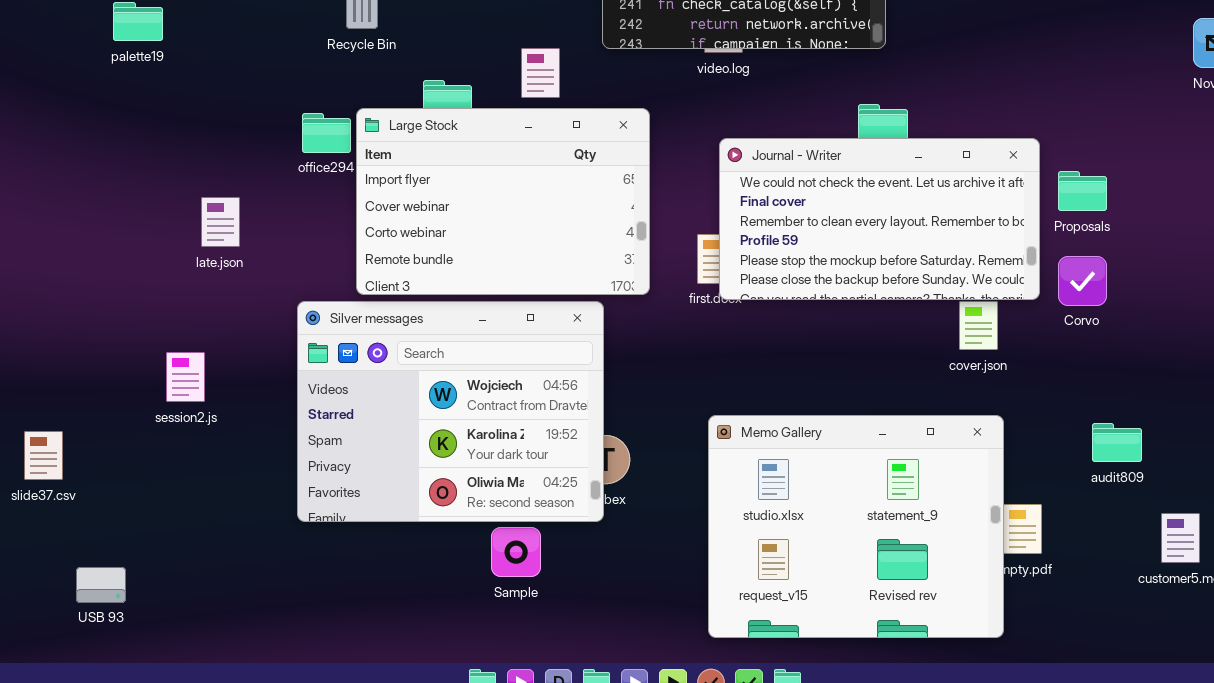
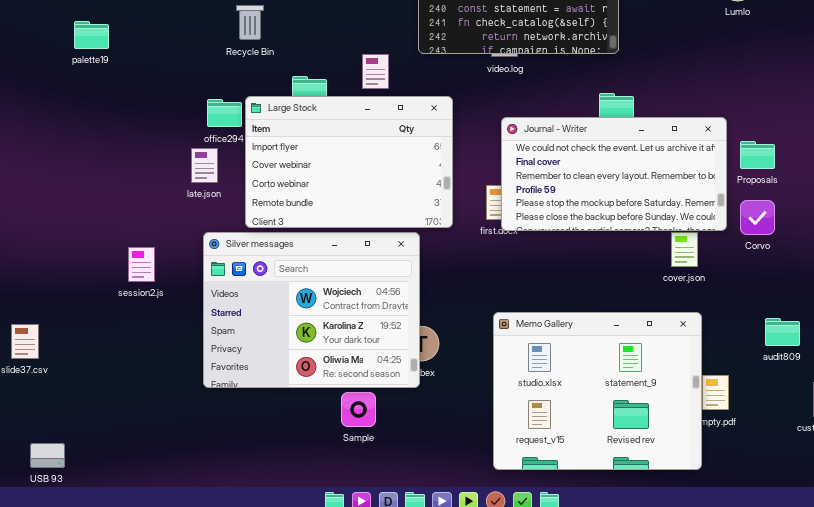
late.json: [201,197,240,247] -> [191,148,218,183], moved
session2.js: [166,352,205,402] -> [128,247,155,282], moved
USB 93: [76,567,126,603] -> [30,443,65,468], moved

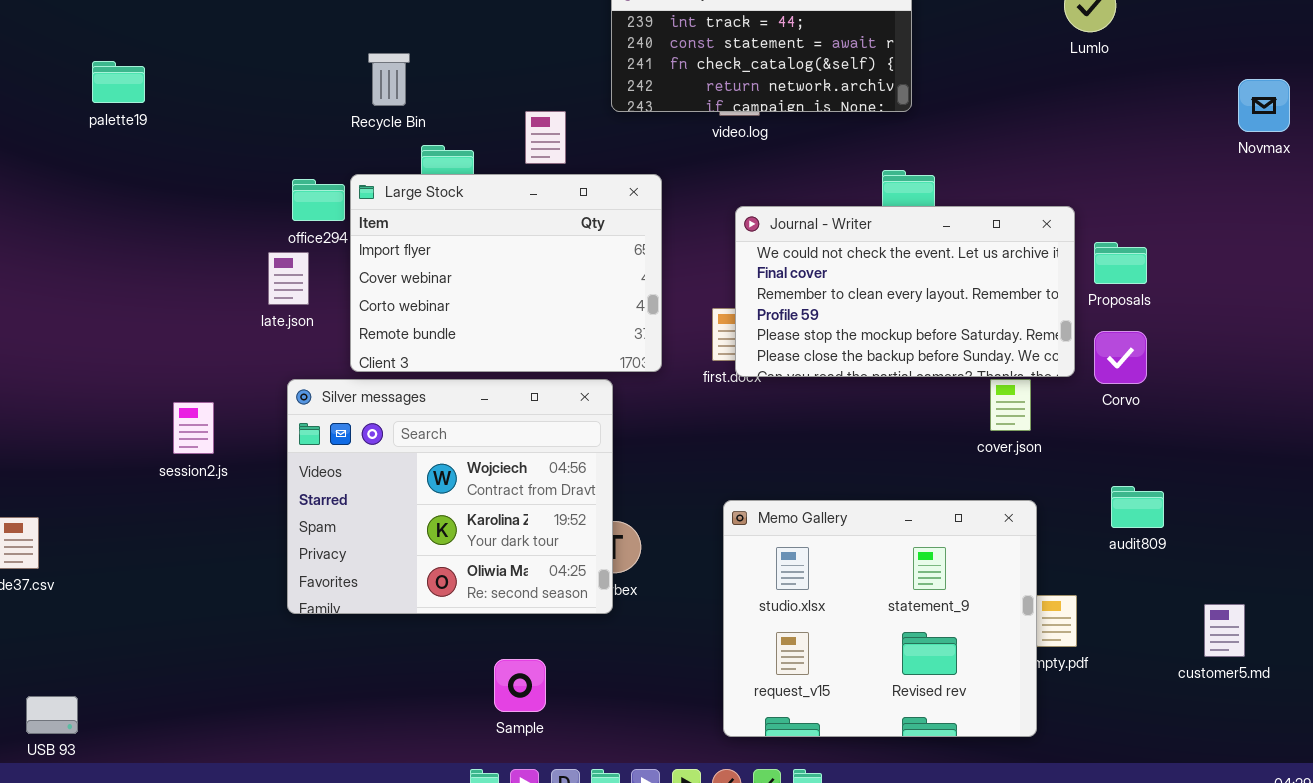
Recycle Bin: [236,5,264,40] -> [368,53,410,106], moved
audit809: [765,318,800,346] -> [1111,486,1164,528], moved
Sample: [341,392,376,427] -> [494,659,546,712], moved

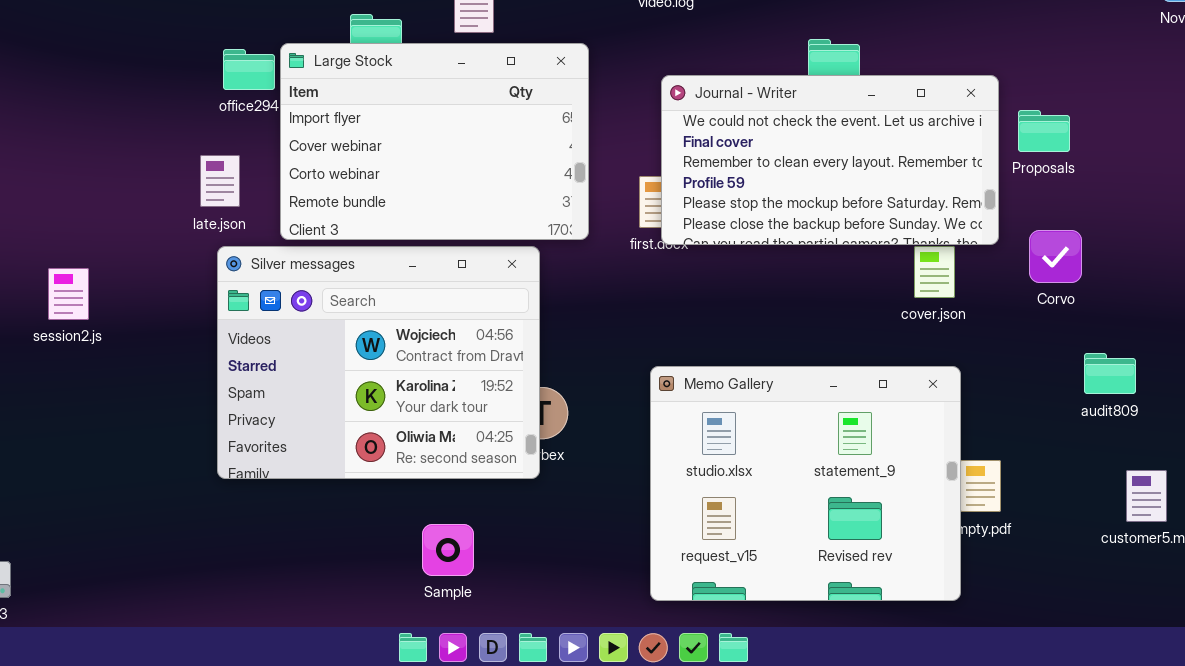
late.json: [268,252,309,305] -> [200,155,240,207], moved
Corvo: [1094,331,1147,384] -> [1029,230,1082,283], moved
session2.js: [173,402,214,454] -> [48,268,89,320], moved
audit809: [1111,486,1164,528] -> [1084,353,1136,394], moved

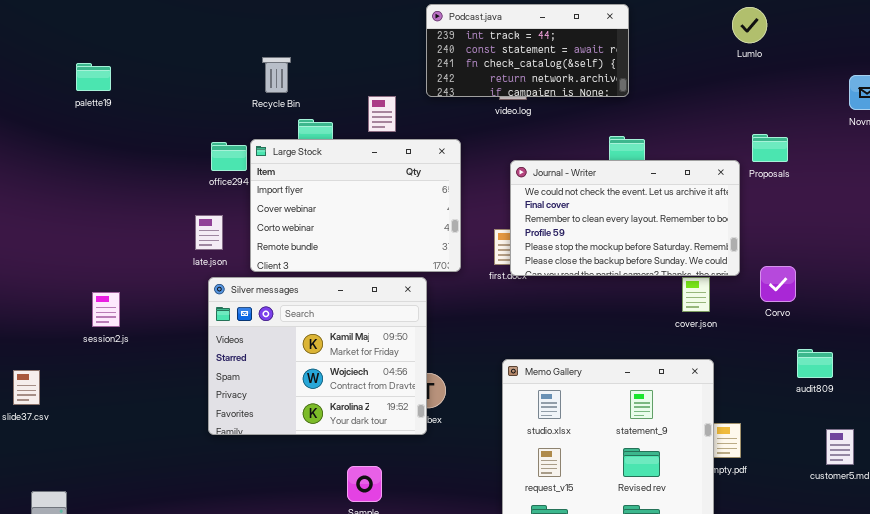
Proposals: [1018,110,1070,152] -> [752,134,788,162], moved
Silver messages: [217,246,540,479] -> [208,277,427,435], scrolled up 1 row

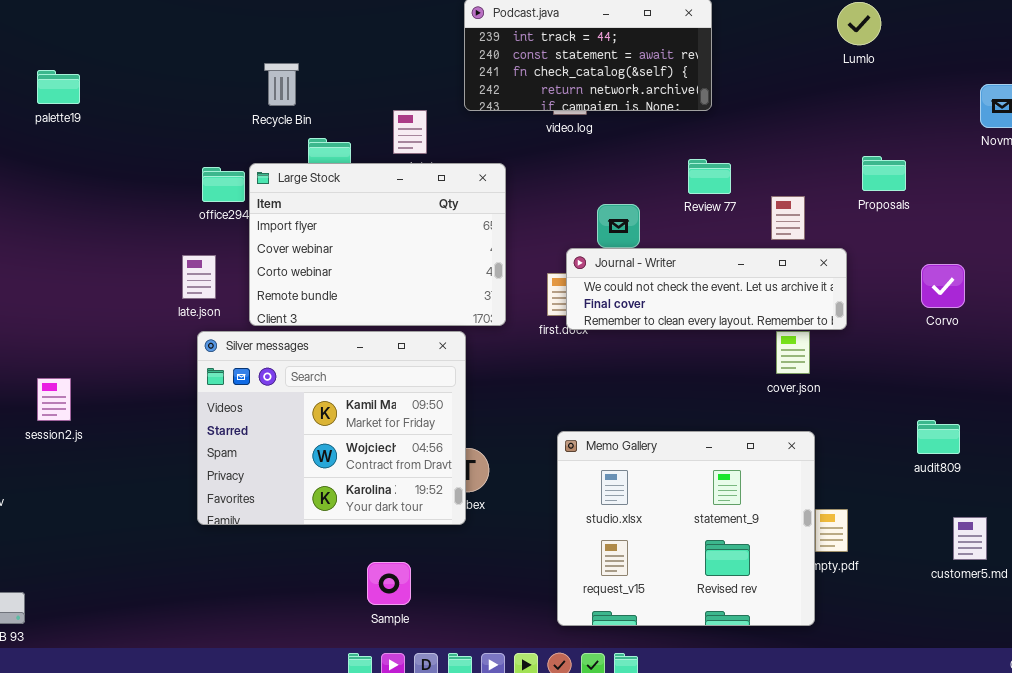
Journal - Writer: [510,160,740,276] -> [566,248,847,330], resized
Corvo: [760,266,796,302] -> [921,264,965,308], moved
session2.js: [92,292,120,327] -> [37,378,71,421], moved

